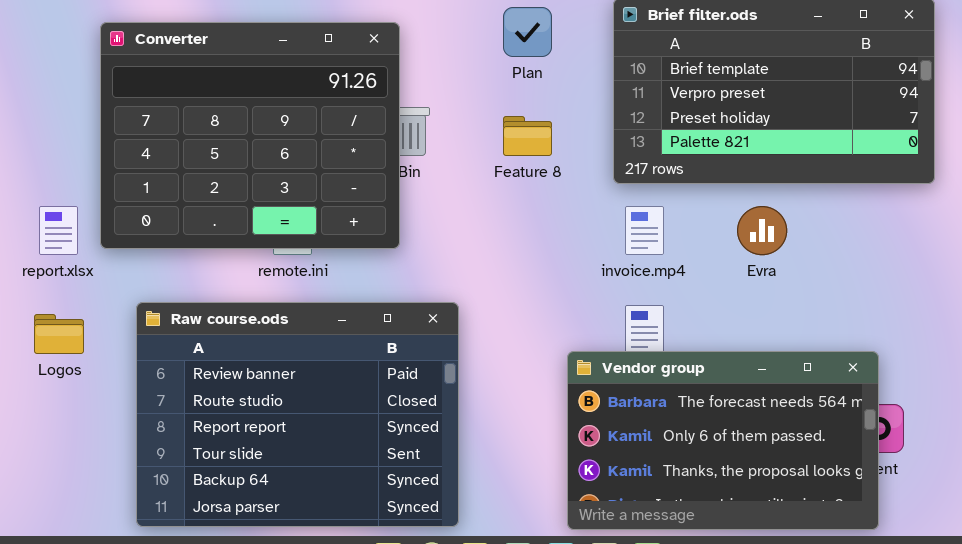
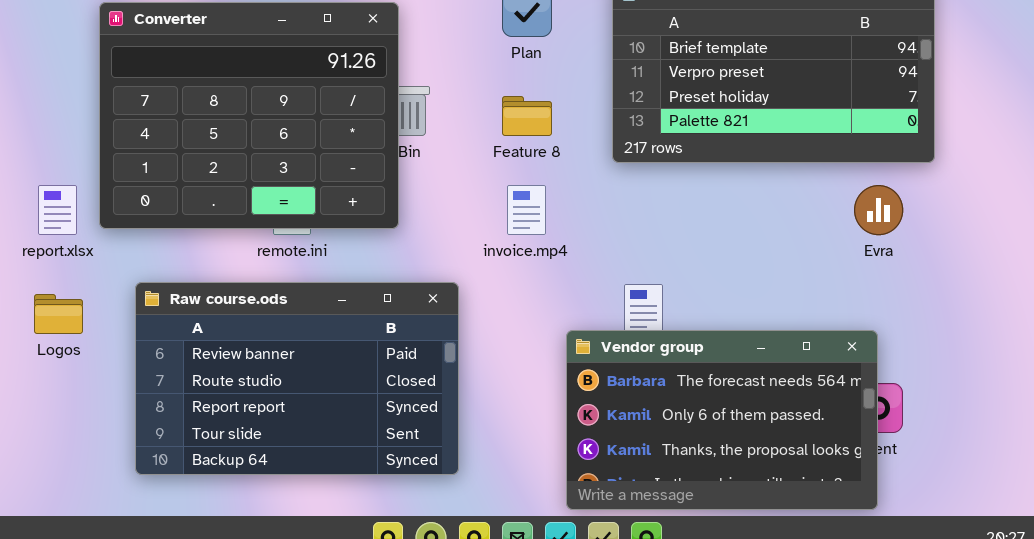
invoice.mp4: [625,206,664,255] -> [507,185,546,235], moved
Evra: [737,206,787,255] -> [854,185,903,235], moved
Raw course.ods: [136,302,459,527] -> [135,282,459,475], resized

